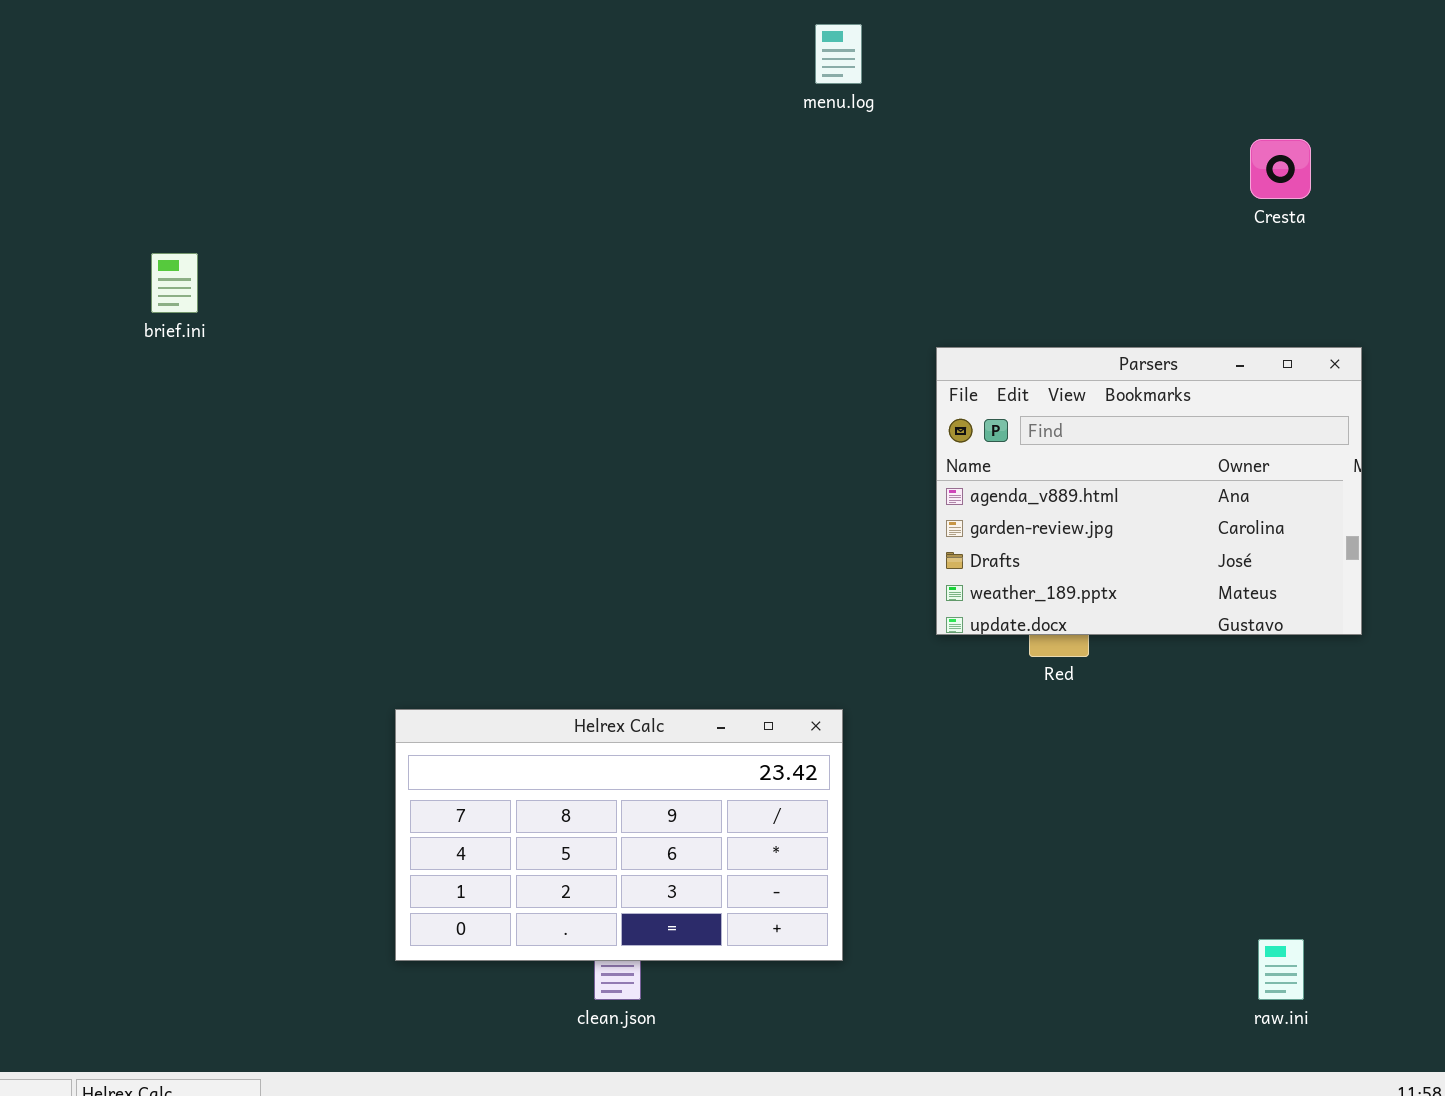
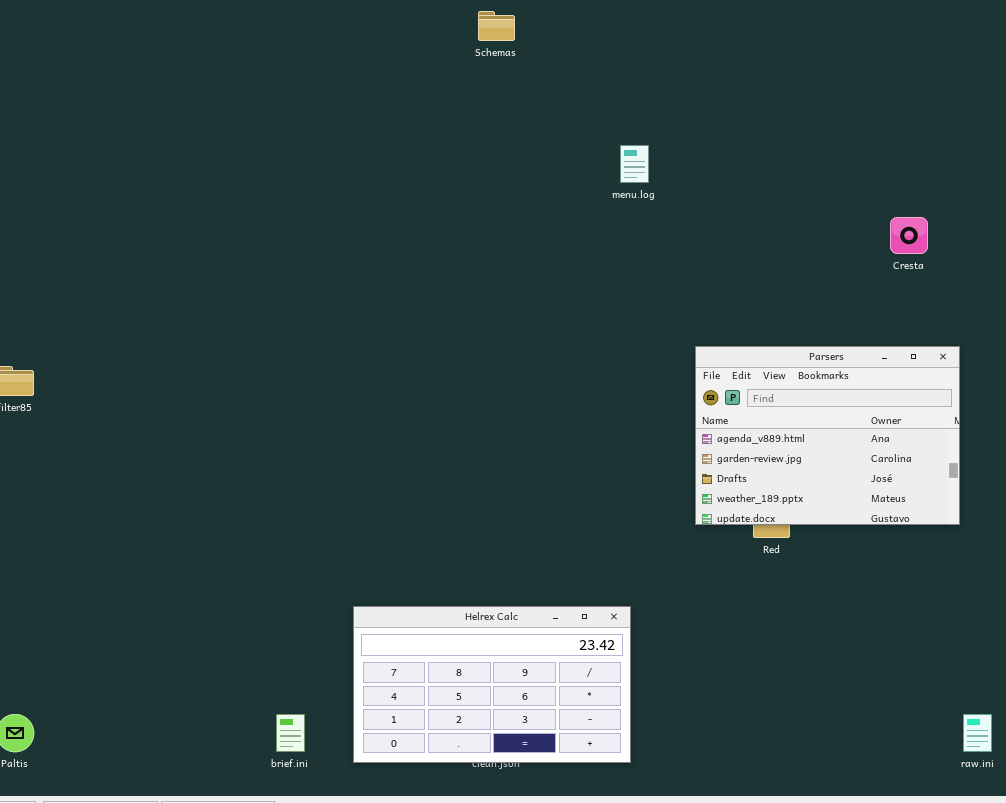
brief.ini: [151,253,198,313] -> [276,714,305,752], moved
Helrex Calc: [395,709,843,961] -> [353,606,631,763], moved
raw.ini: [1258,939,1304,1000] -> [963,714,992,752], moved

